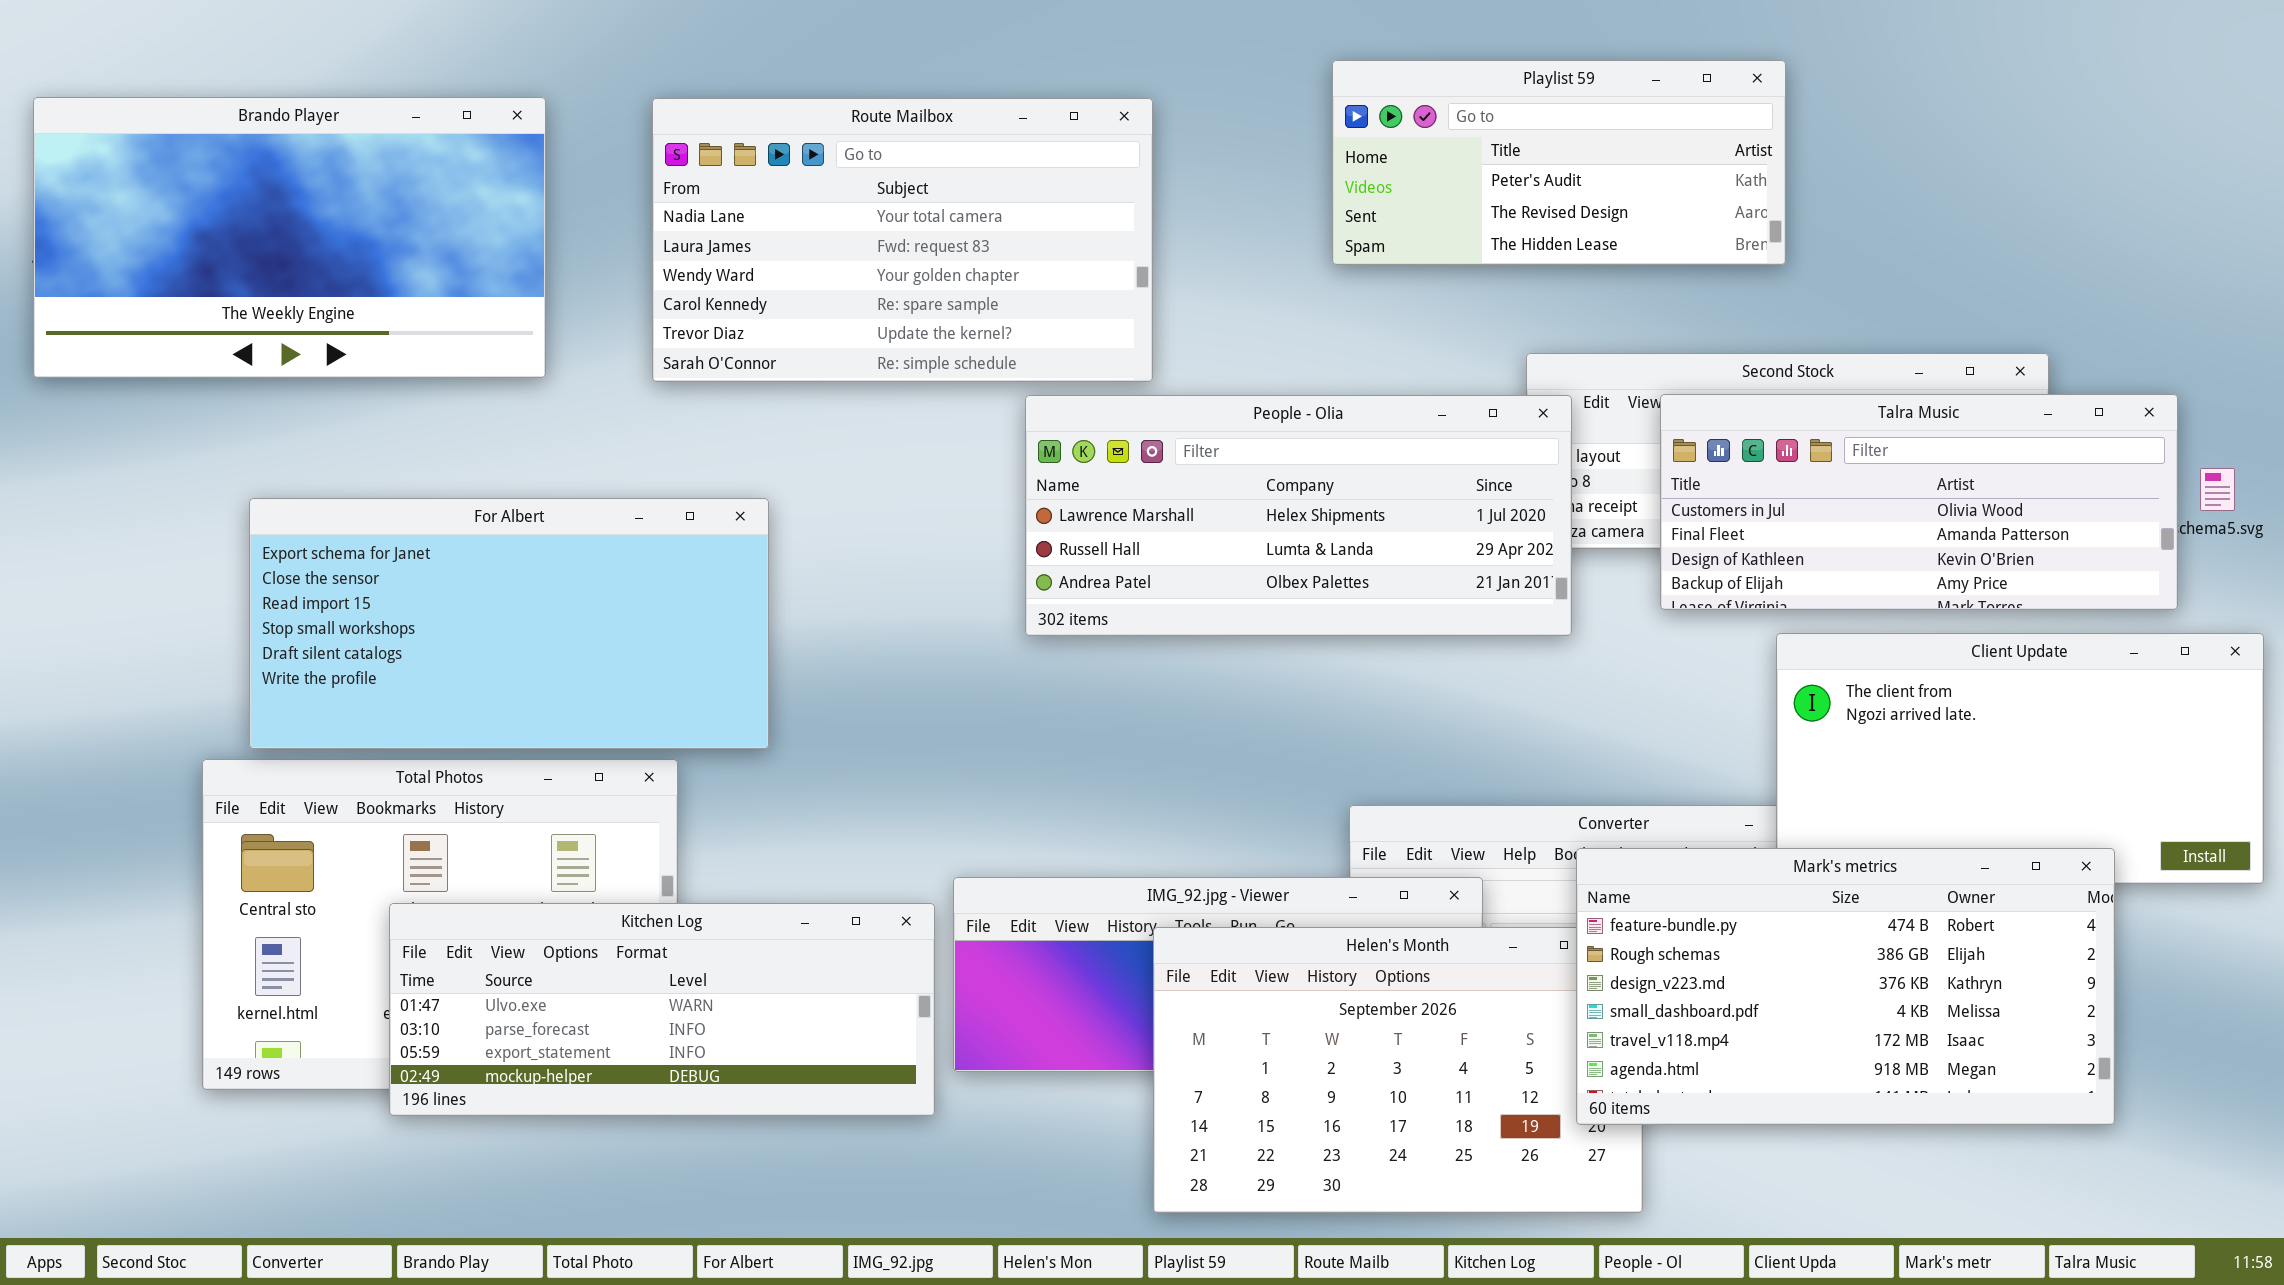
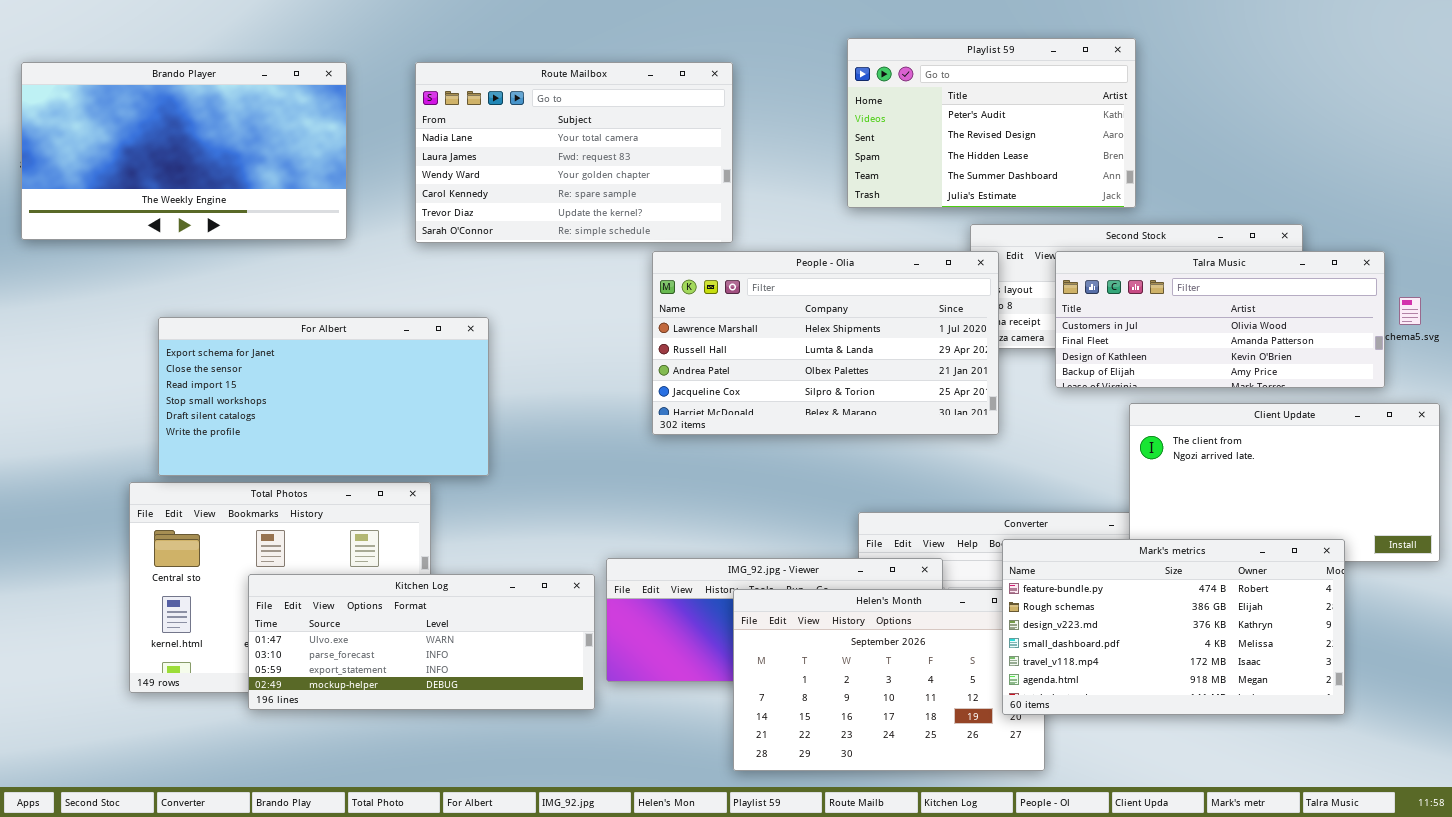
Playlist 59: [1332,60,1786,265] -> [847,38,1136,208], resized
People - Olia: [1025,395,1572,636] -> [652,251,999,435], resized

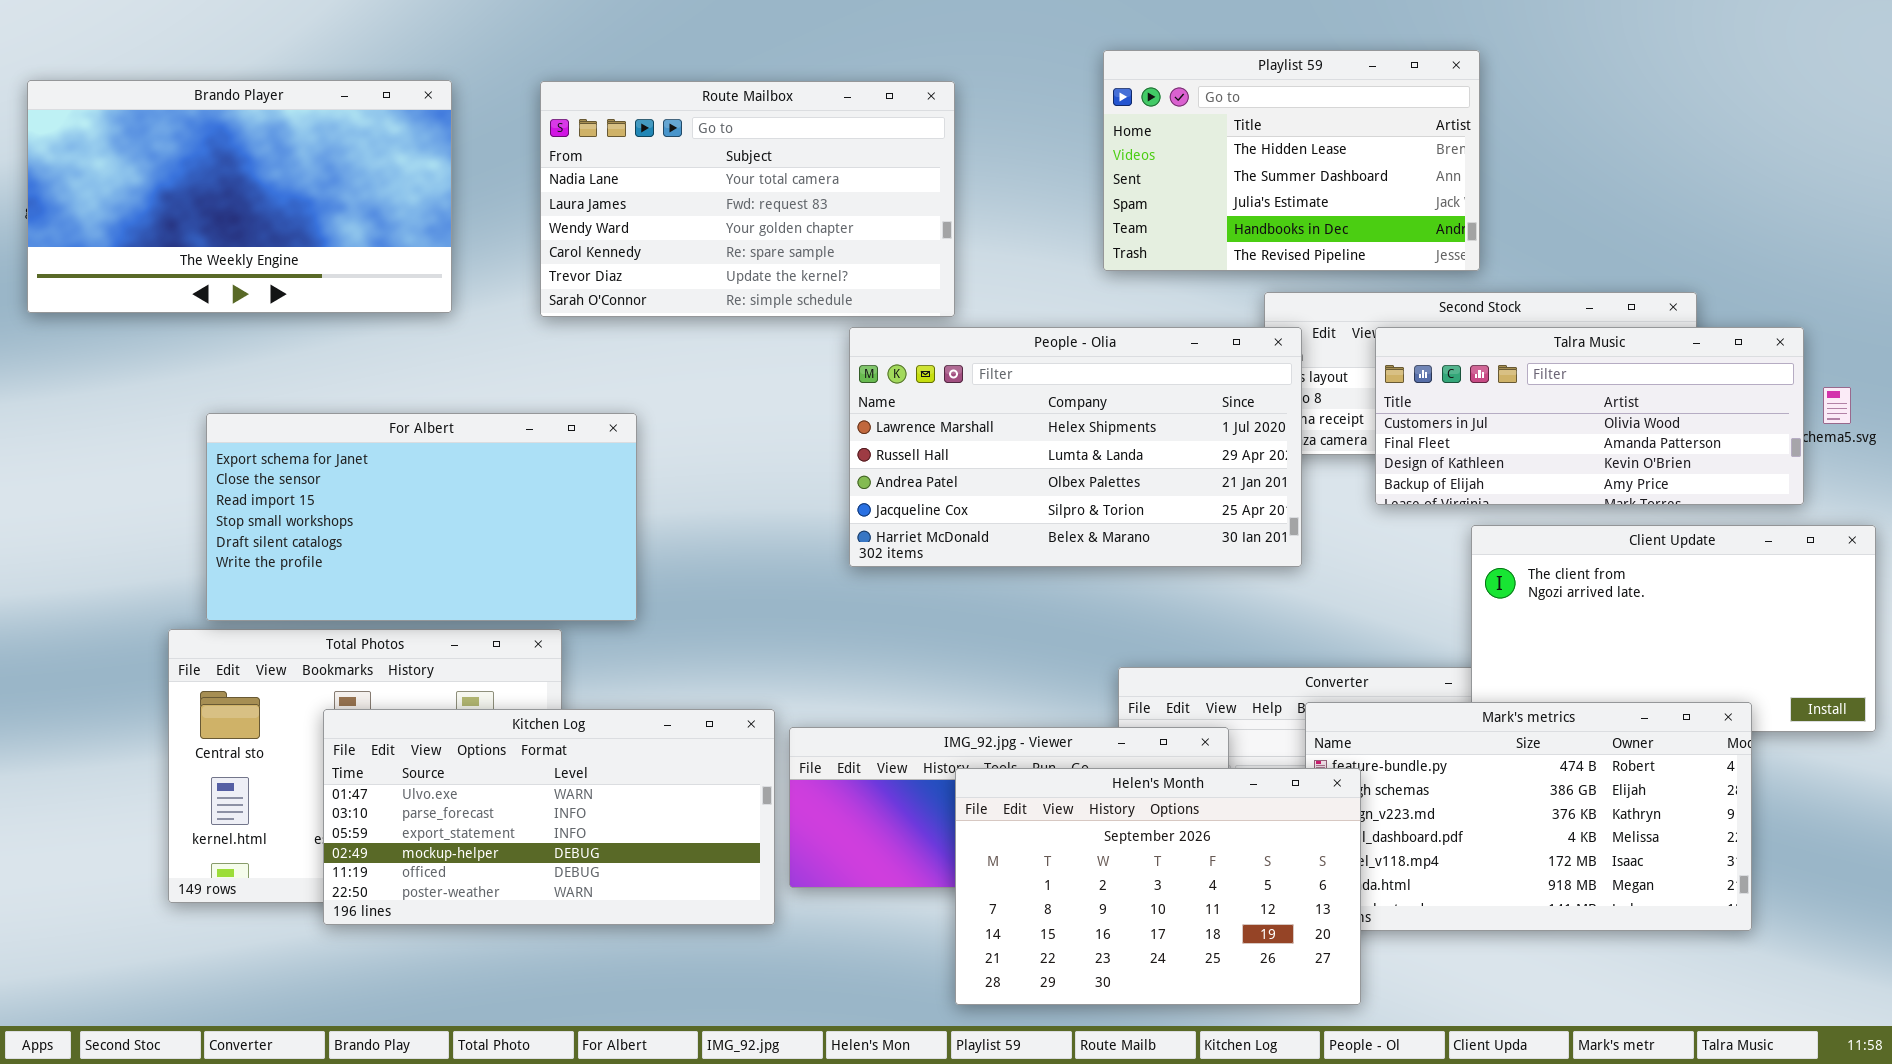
Playlist 59: [847,38,1136,208] -> [1103,50,1480,271], scrolled down 2 rows
Kitchen Log: [248,574,595,710] -> [323,709,775,925], resized
Helen's Month: [733,589,1045,771] -> [955,768,1361,1005], raised

